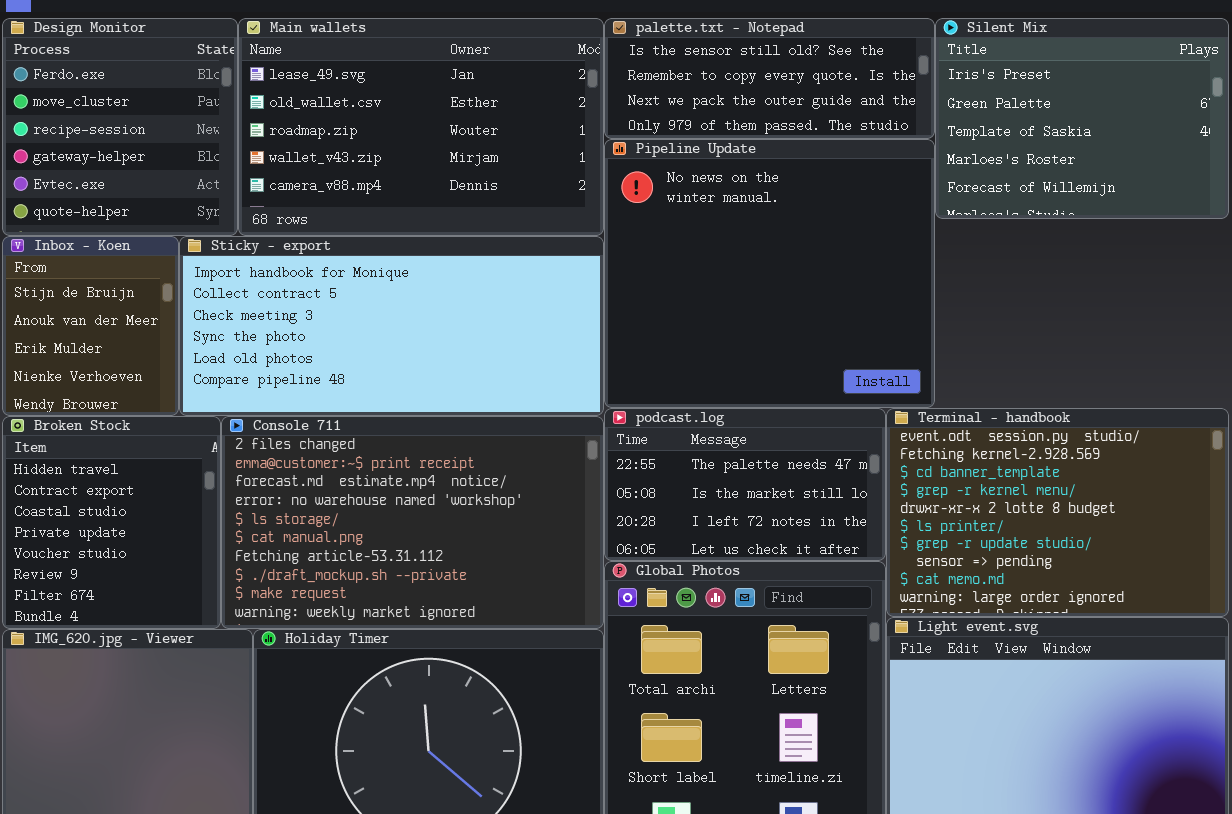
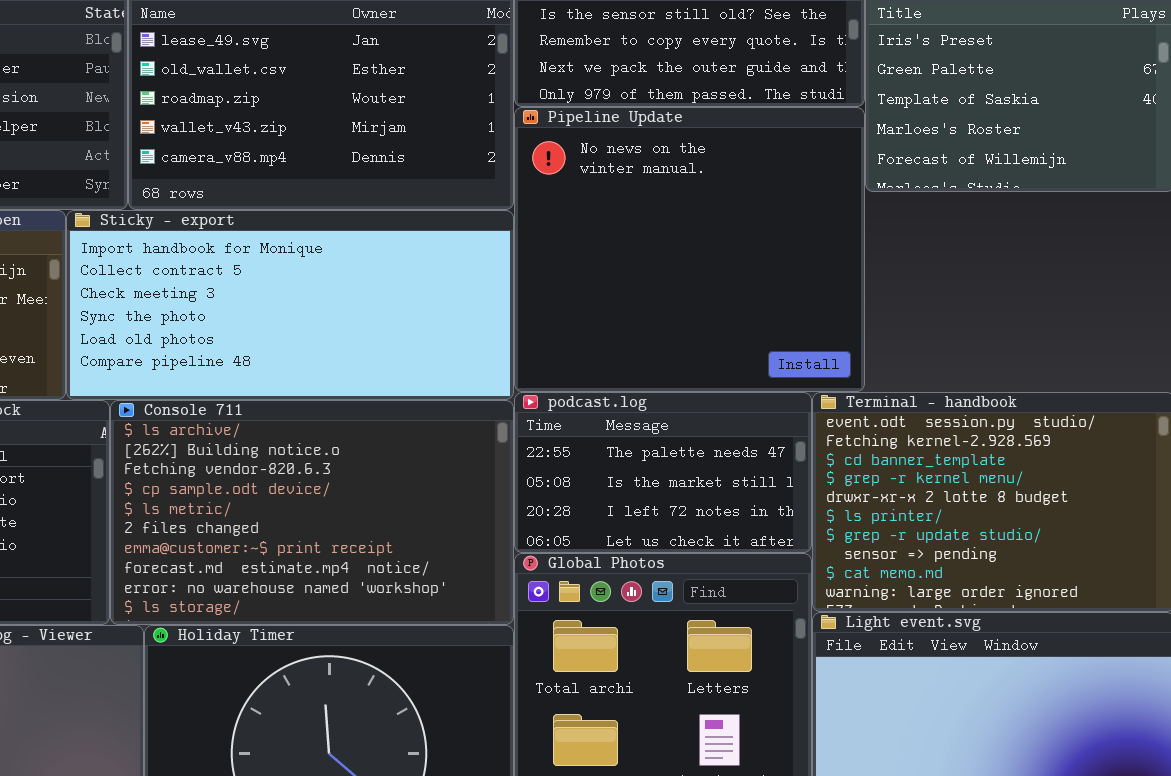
Console 711: [221,416,604,629] -> [110,400,514,625], scrolled up 5 rows

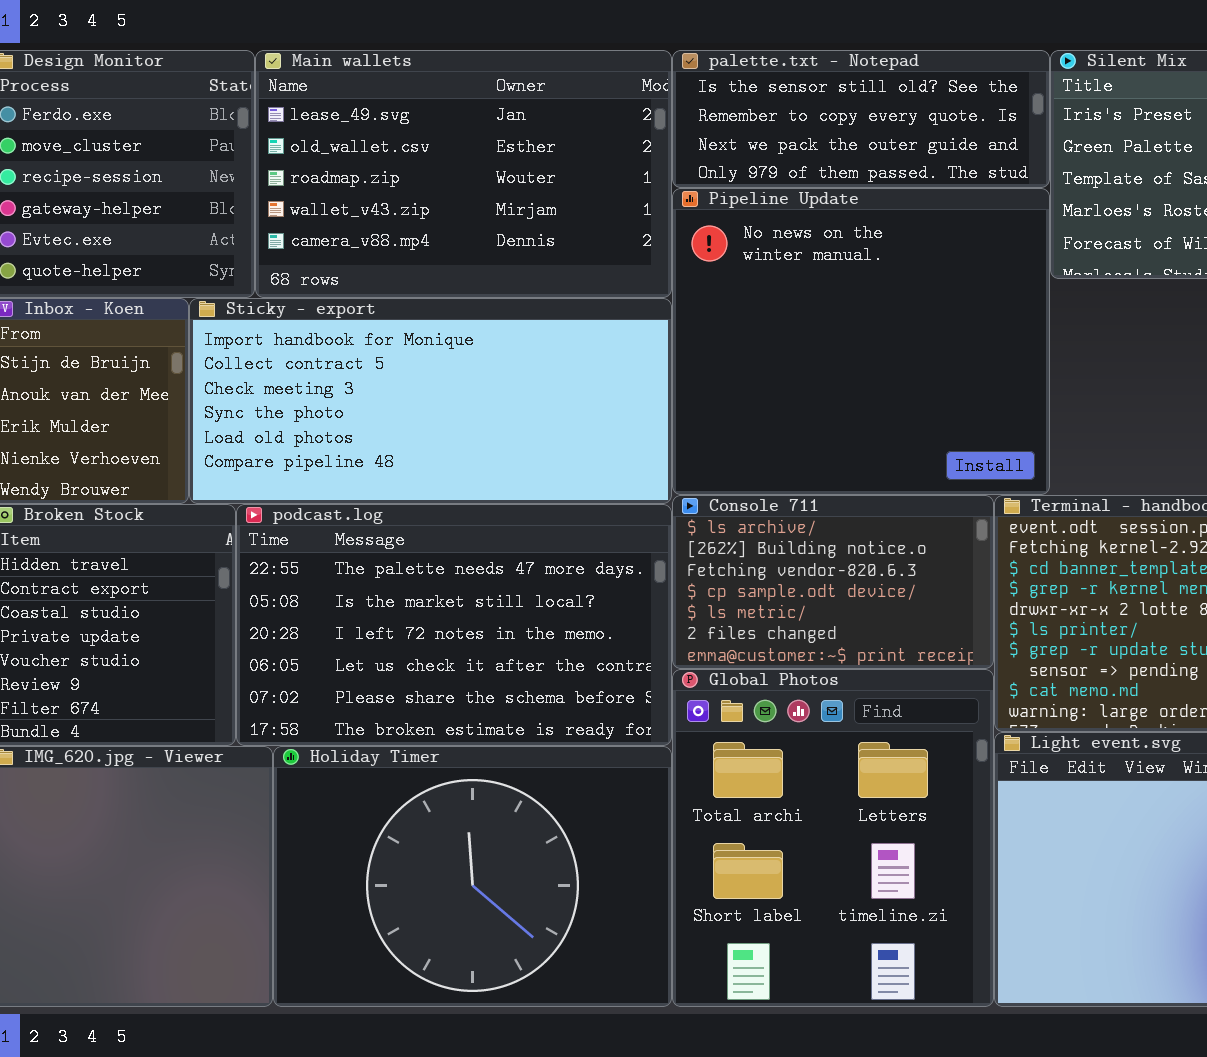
podcast.log: [514,392,812,553] -> [236,504,672,746], moved, resized
Console 711: [110,400,514,625] -> [672,495,994,669], moved, resized

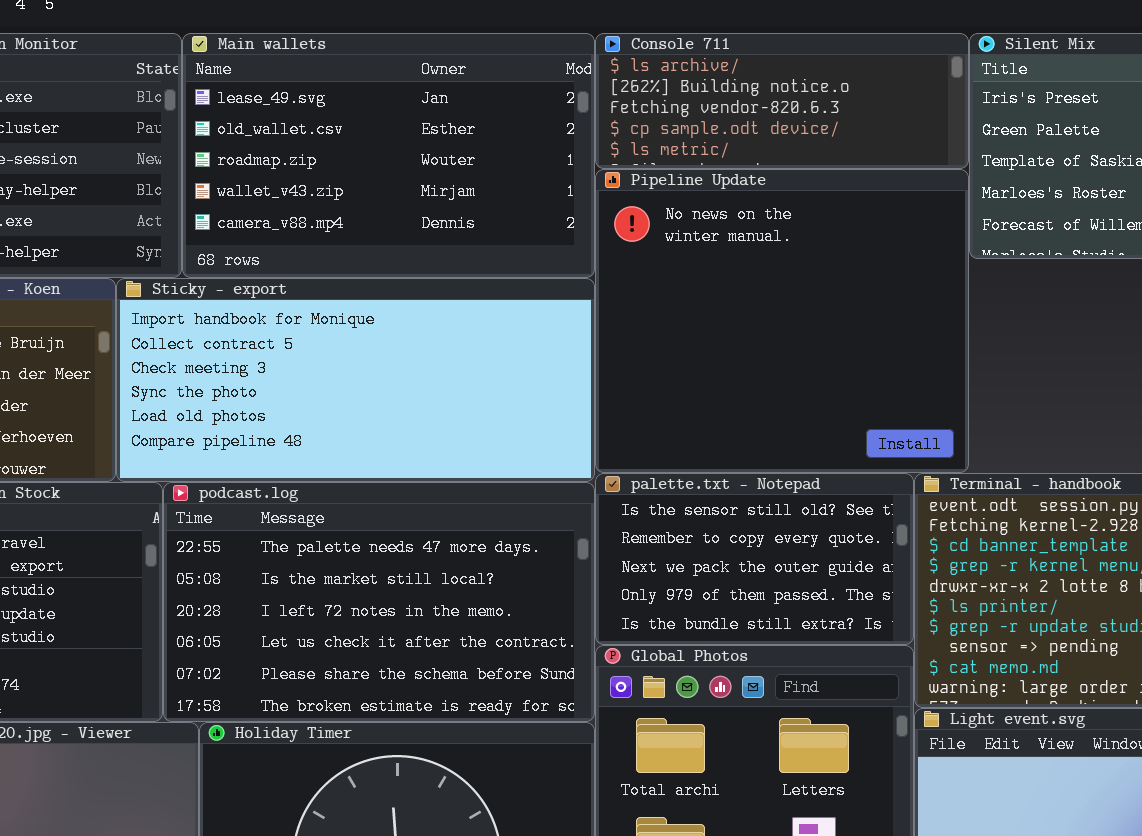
palette.txt - Notepad: [672,50,1050,188] -> [595,473,914,645], moved, resized
Console 711: [672,495,994,669] -> [595,33,969,169], moved, resized

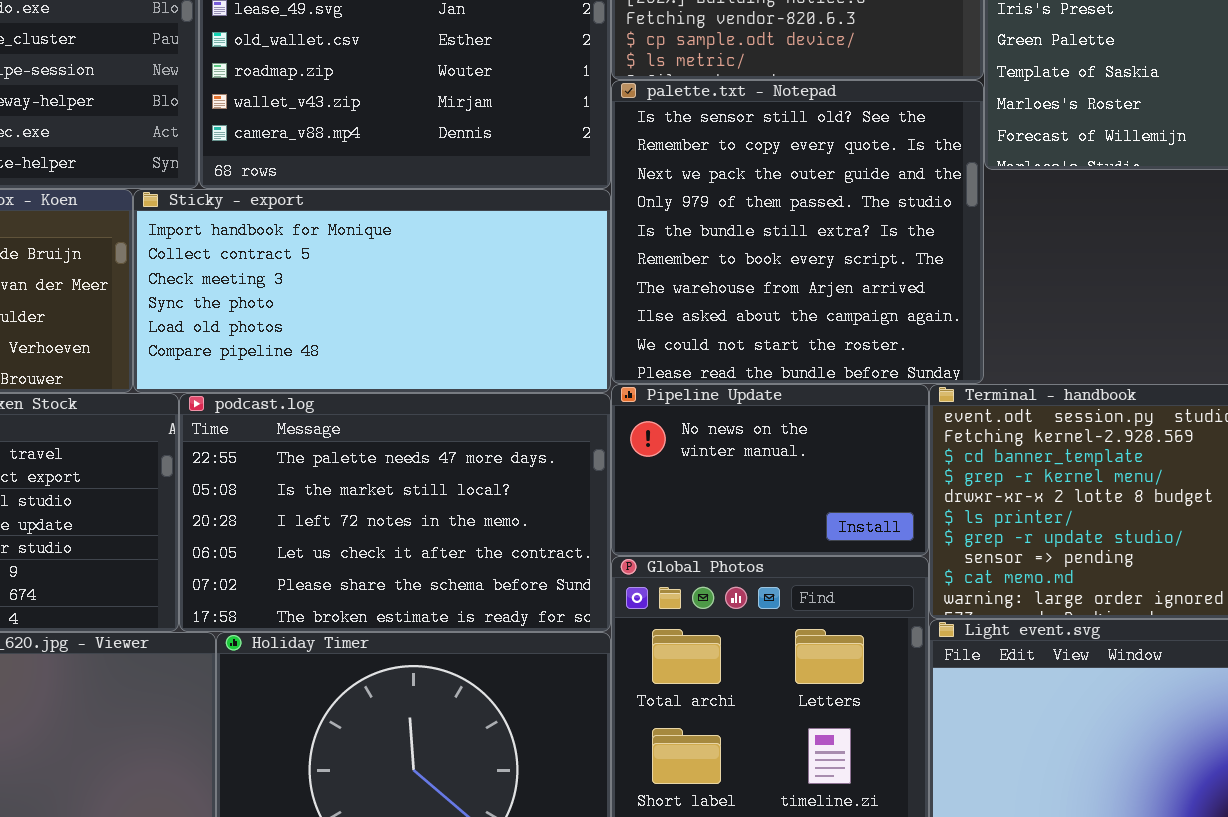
Pipeline Update: [595,169,969,473] -> [611,384,929,556], moved, resized
palette.txt - Notepad: [595,473,914,645] -> [611,80,984,384], moved, resized

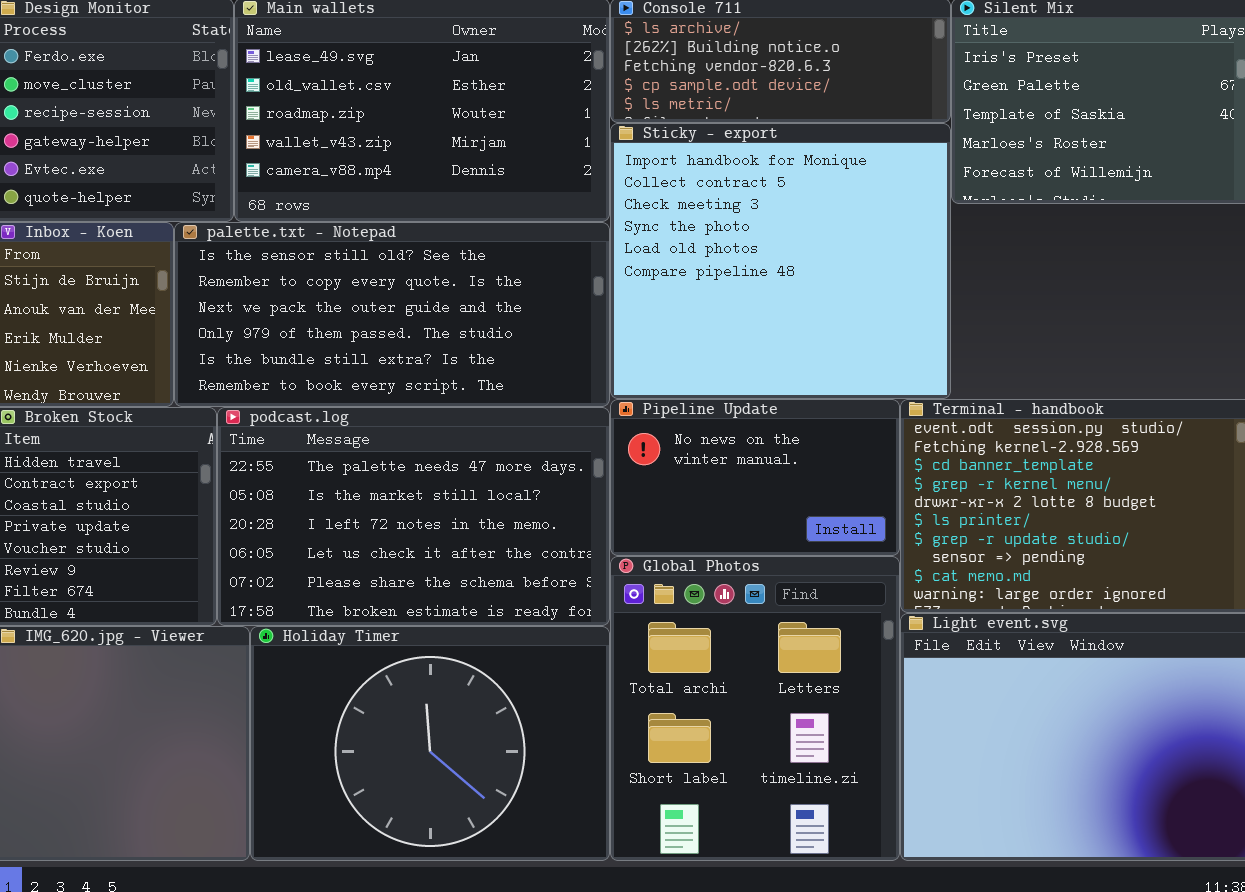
palette.txt - Notepad: [611,80,984,384] -> [174,222,610,407], moved, resized
Sticky - export: [133,189,611,393] -> [610,123,951,399], moved, resized

